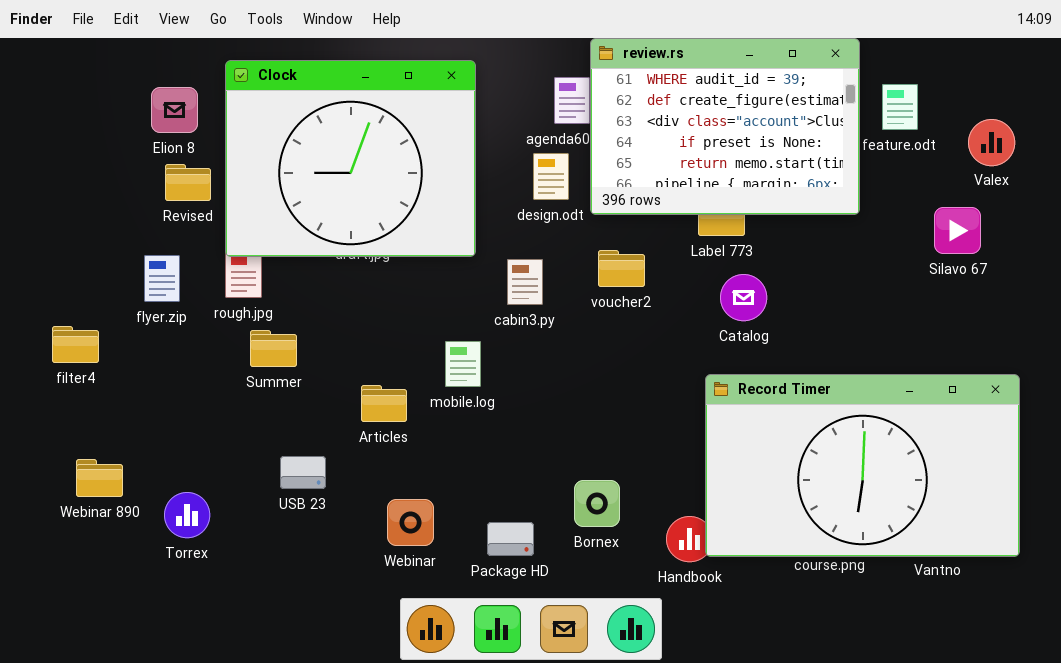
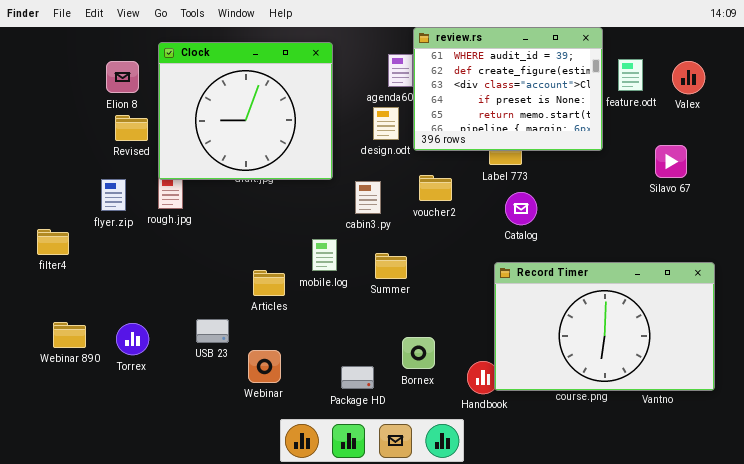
Valex: [968,119,1015,166] -> [672,61,705,94], moved
Summer: [250,330,297,367] -> [375,253,407,279], moved
Torrex: [164,492,210,538] -> [116,323,149,355], moved
Webinar: [387,499,434,546] -> [248,350,281,383], moved

